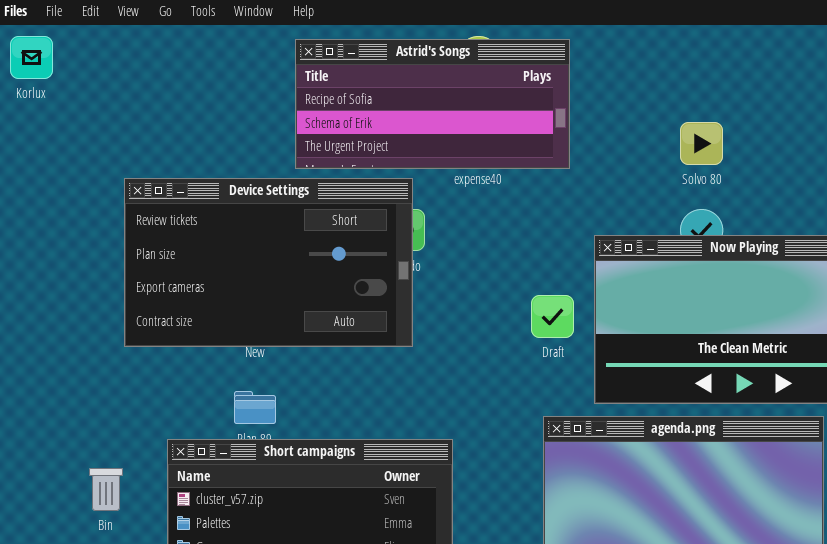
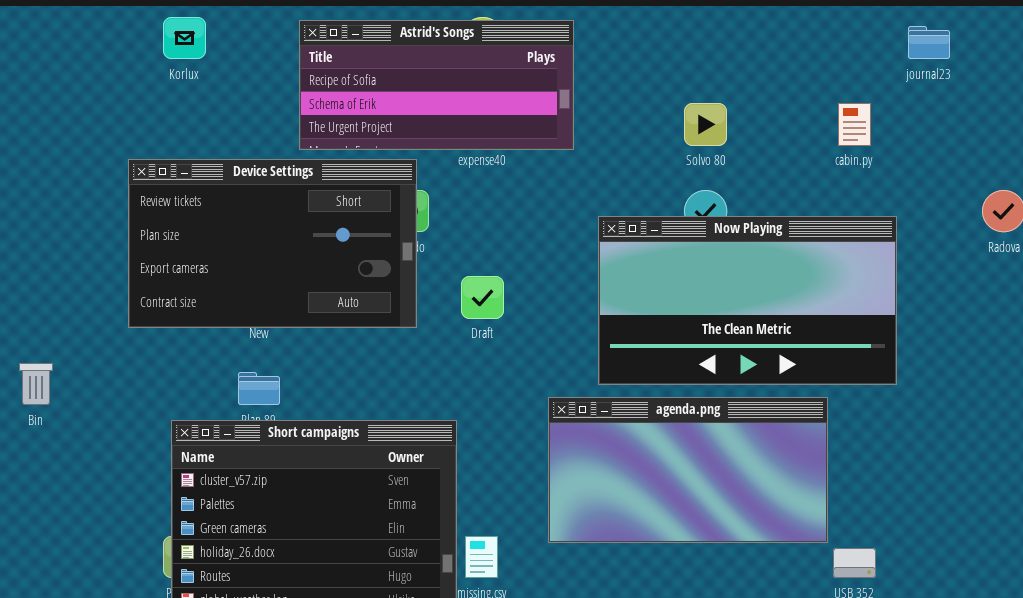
Korlux: [10,36,53,79] -> [163,17,206,59], moved
Draft: [531,295,574,338] -> [461,276,504,319], moved
Bin: [89,468,123,511] -> [19,363,53,405], moved

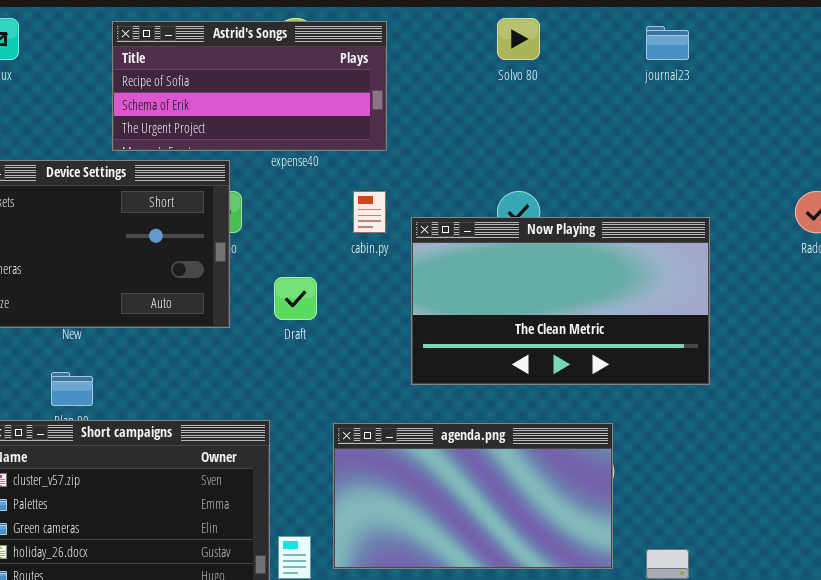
journal23: [908,26,950,59] -> [646,26,689,60], moved
Solvo 80: [684,103,727,146] -> [497,18,540,60], moved
cabin.py: [838,103,871,146] -> [353,191,386,233], moved
agenda.png: [548,397,828,543] -> [333,423,613,569], moved

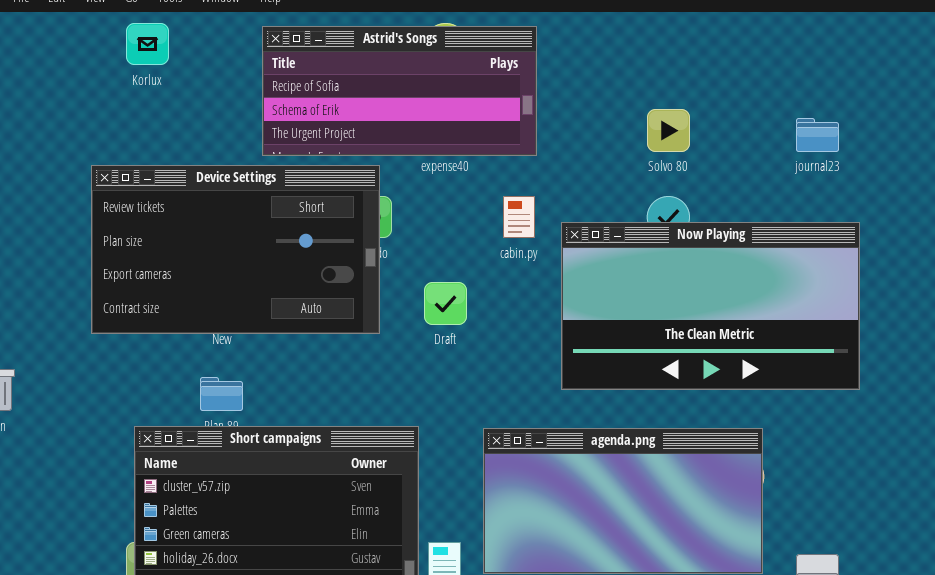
Solvo 80: [497,18,540,60] -> [647,109,690,152], moved
journal23: [646,26,689,60] -> [796,118,839,152], moved

